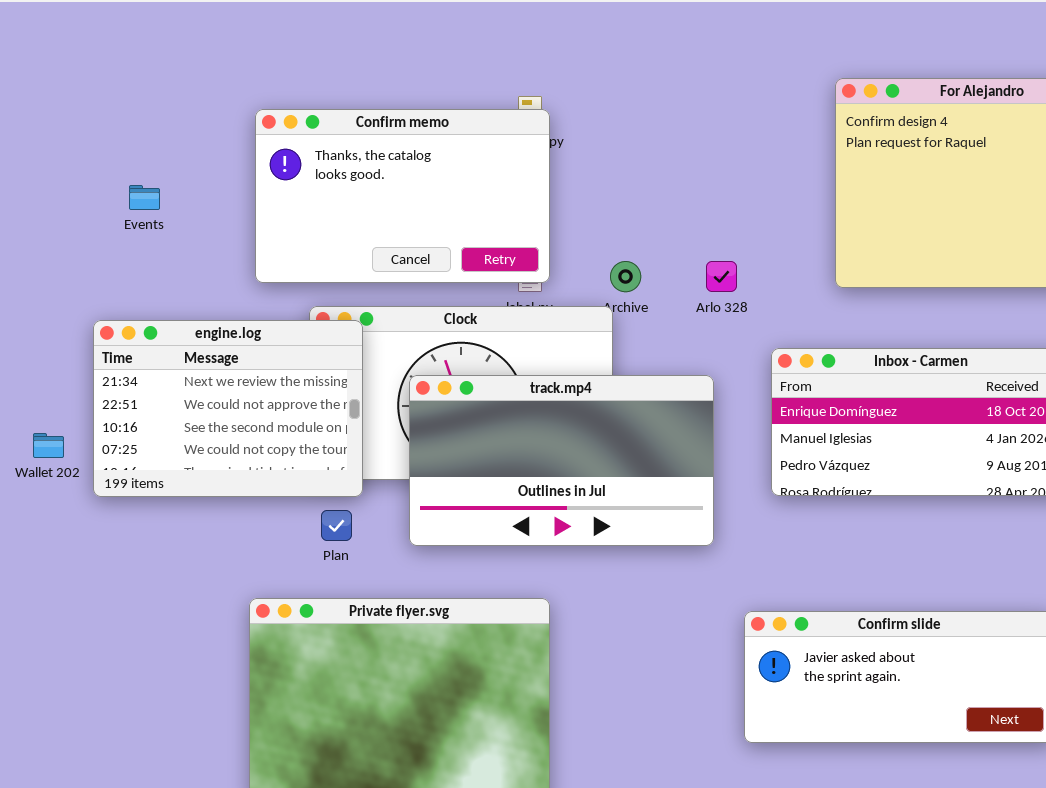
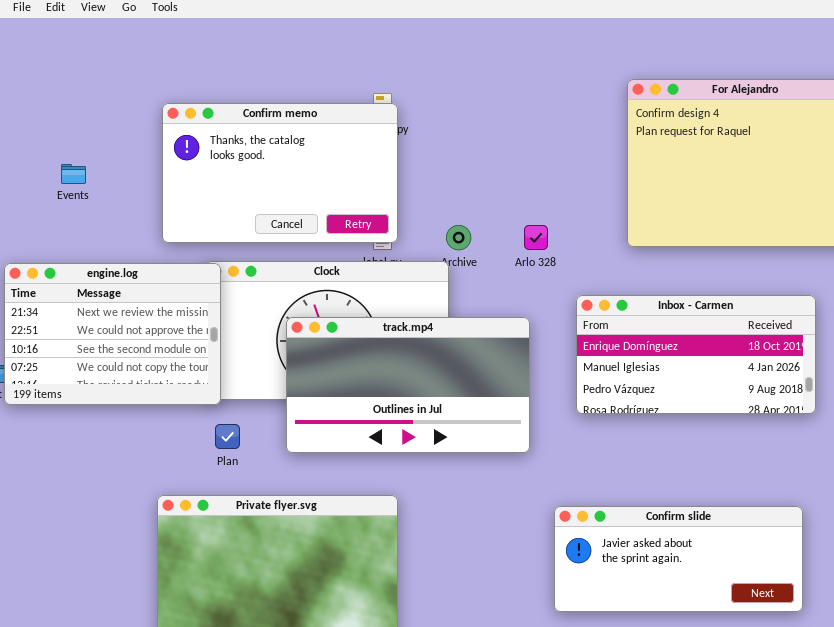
engine.log: [93,320,363,497] -> [4,263,221,405], moved

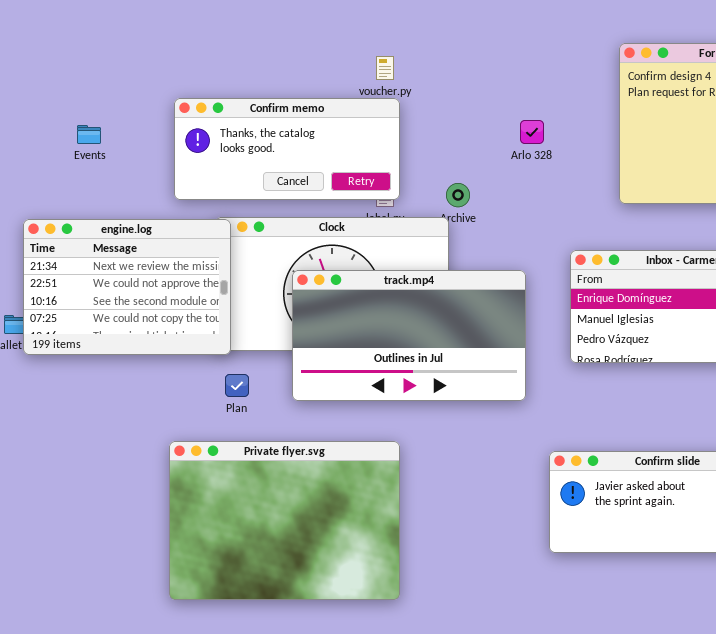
Confirm memo: [162,103,398,243] -> [174,98,400,200], resized
Arlo 328: [524,225,548,250] -> [520,120,544,144], moved

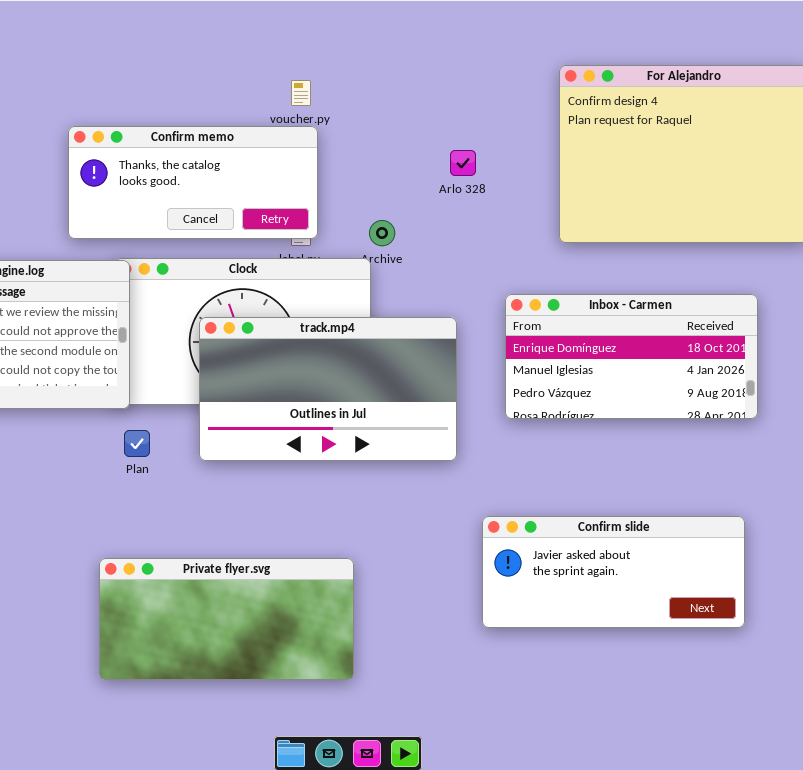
Private flyer.svg: [169,441,400,600] -> [99,558,354,680], moved, resized

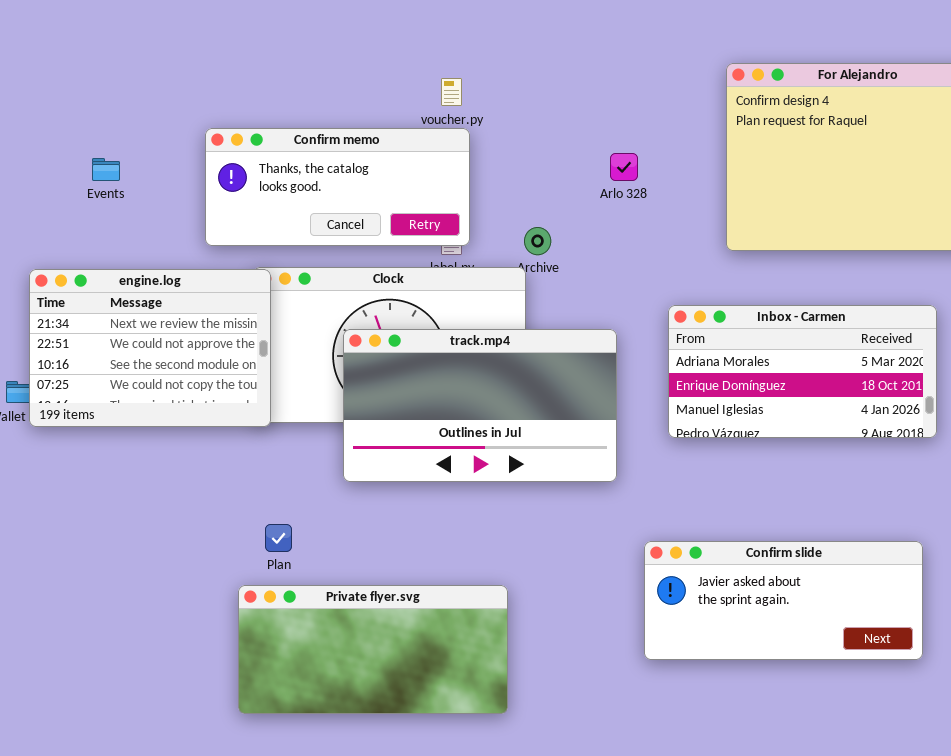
Inbox - Carmen: [505,294,758,419] -> [668,305,937,438], scrolled up 1 row
Plan: [124,430,150,457] -> [265,524,292,552], moved

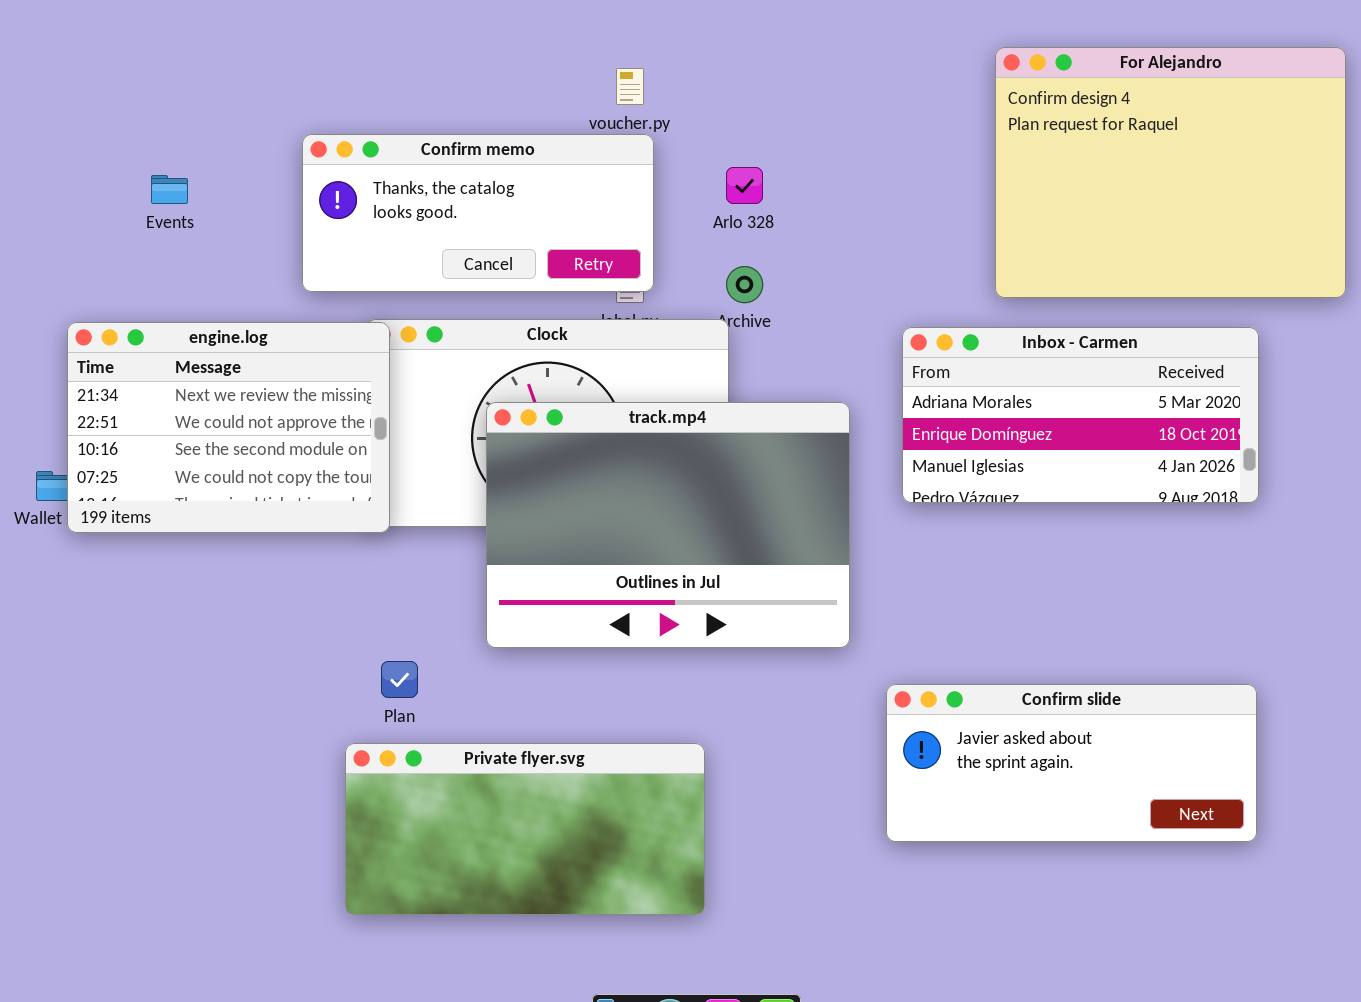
Arlo 328: [610,153,638,181] -> [726,167,763,204], moved
Inbox - Carmen: [668,305,937,438] -> [902,327,1259,503], moved
track.mp4: [343,329,617,482] -> [486,402,850,648], resized

